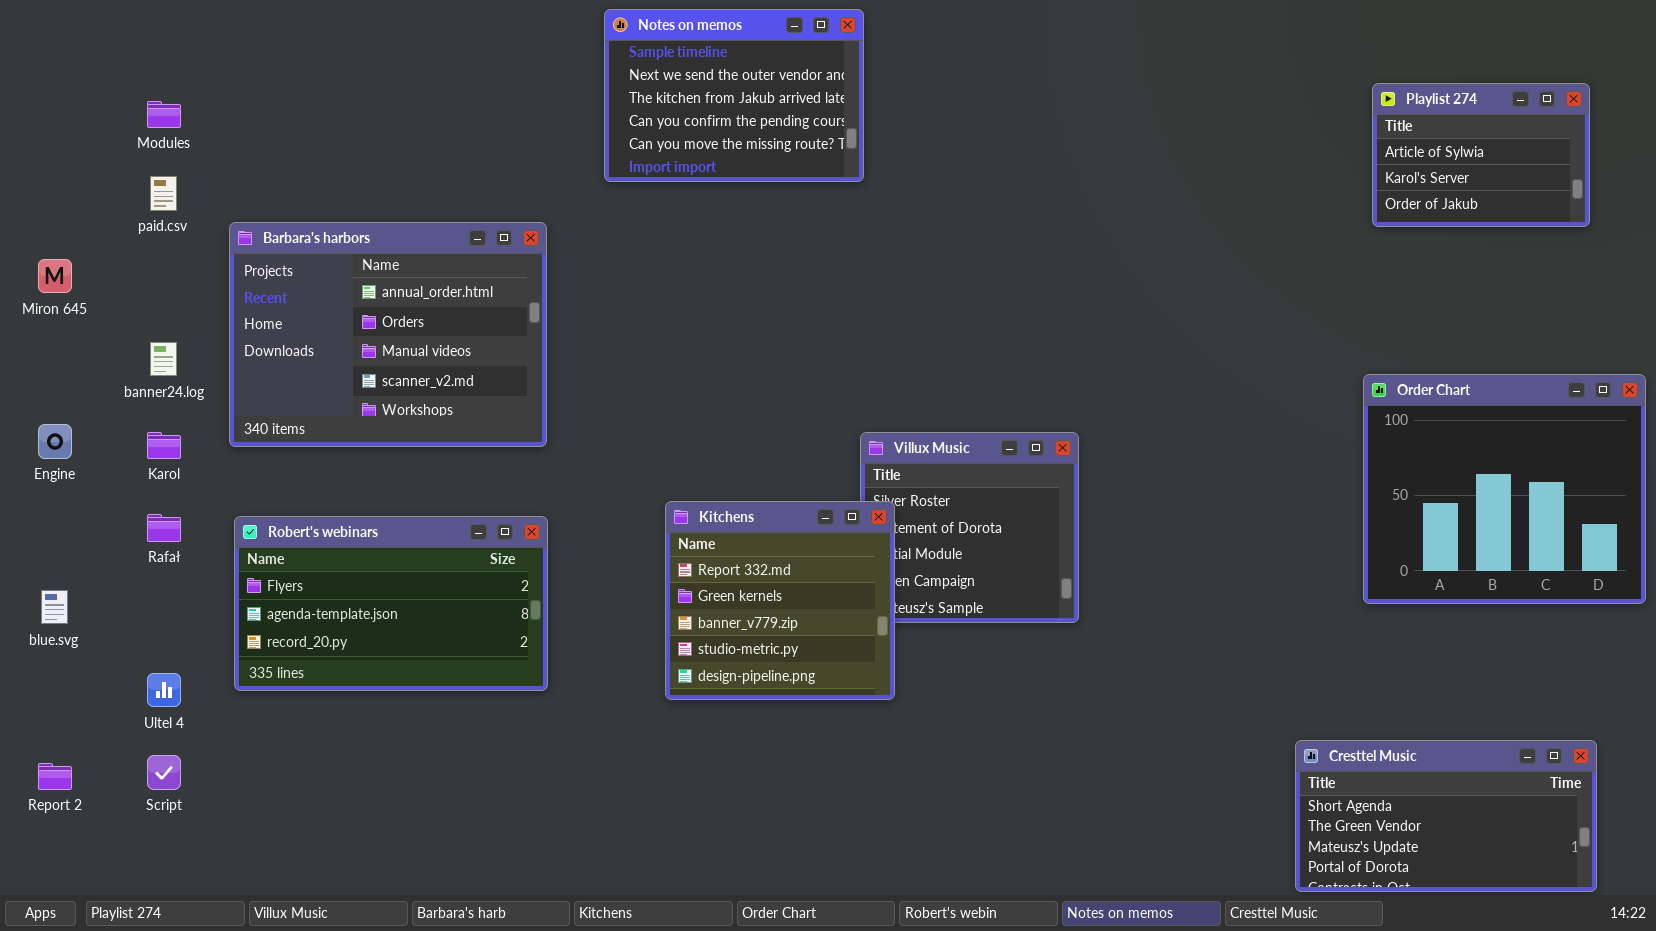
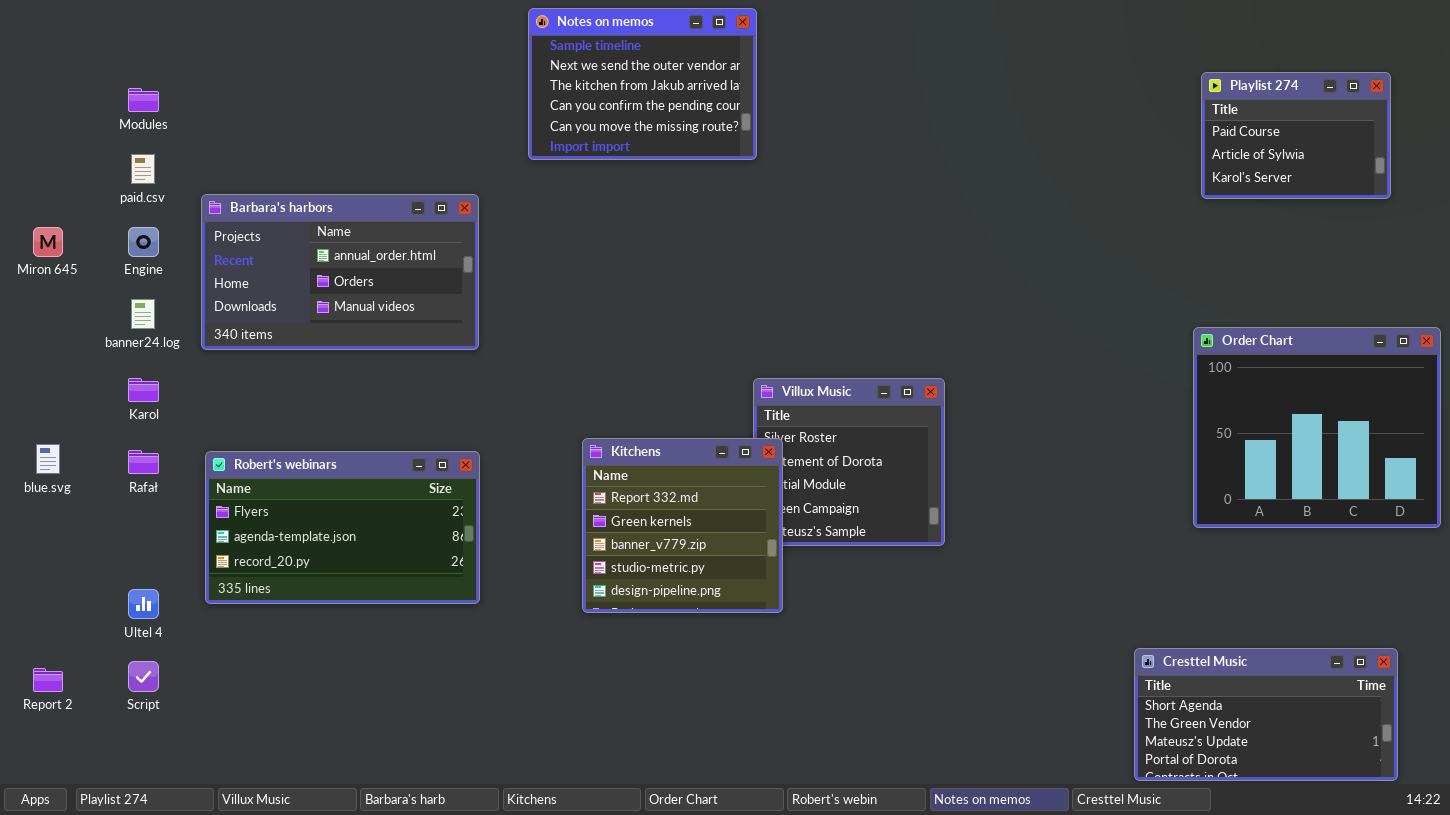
Playlist 274: [1372,83,1590,227] -> [1201,72,1391,199], scrolled up 1 row
Barbara's harbors: [229,222,547,447] -> [201,194,479,350], resized
Engine: [38,424,72,459] -> [128,227,159,257], moved
blue.svg: [41,590,68,624] -> [36,444,60,474], moved

